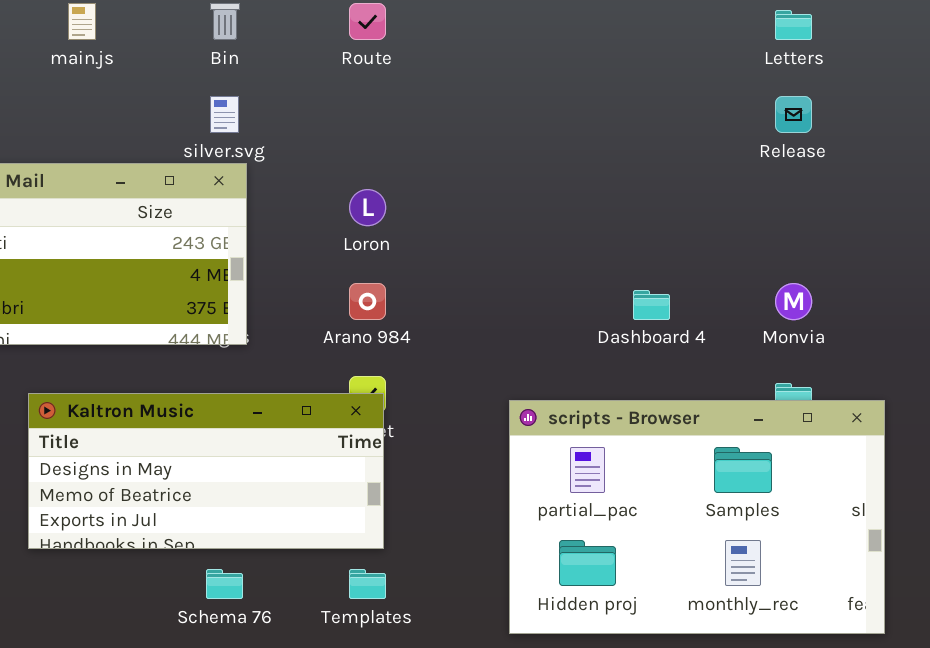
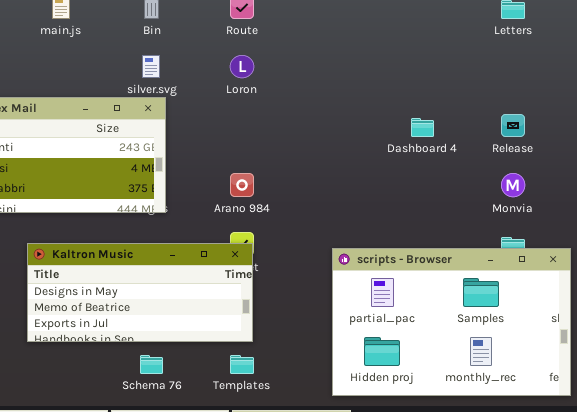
Release: [775,96,812,133] -> [501,114,525,137], moved
Loron: [349,189,386,226] -> [230,55,254,78], moved
Dashboard 4: [633,290,670,320] -> [411,118,434,137], moved

